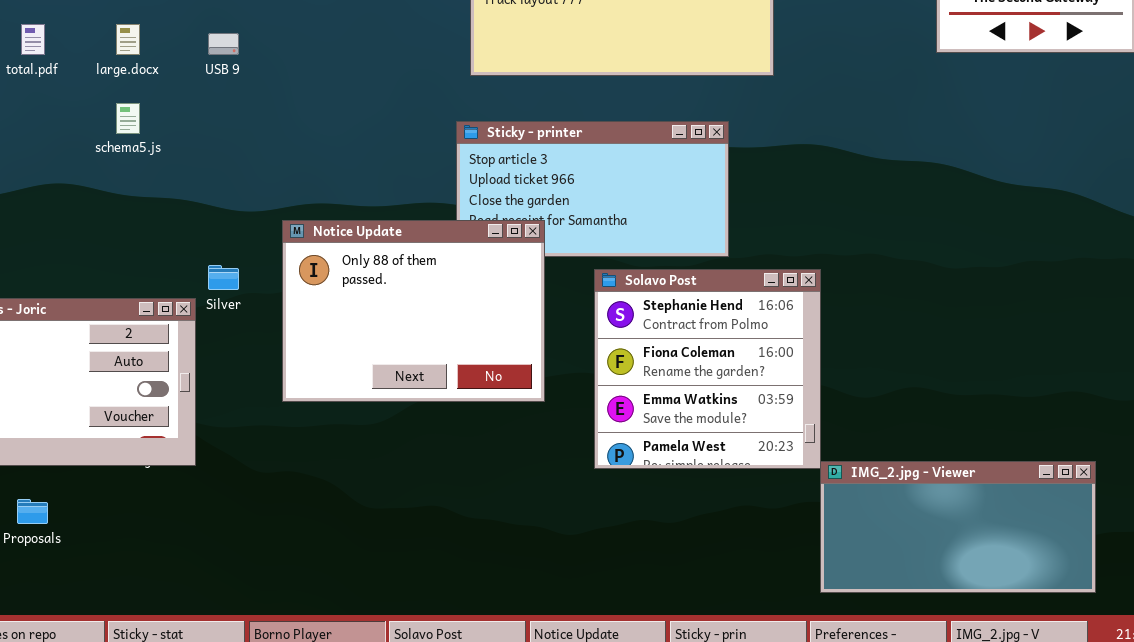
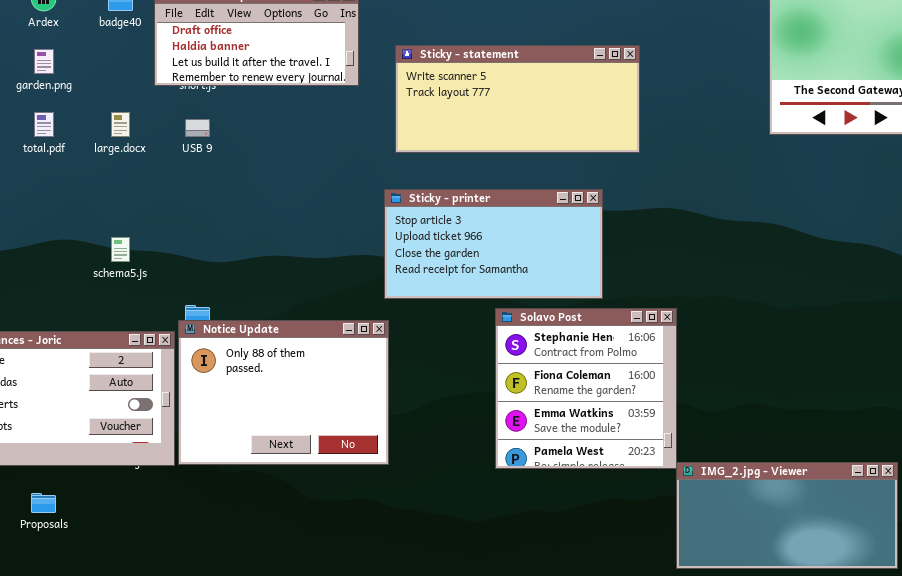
schema5.js: [116,103,140,134] -> [111,237,130,262], moved
Notice Update: [282,220,545,402] -> [178,320,389,465], moved

